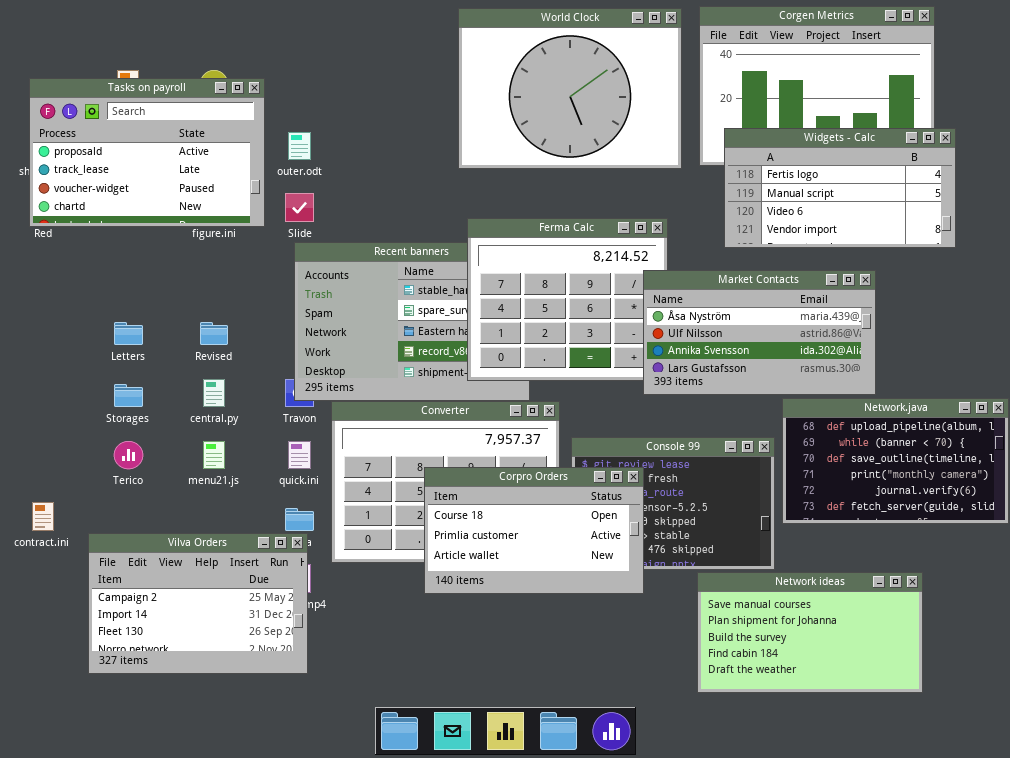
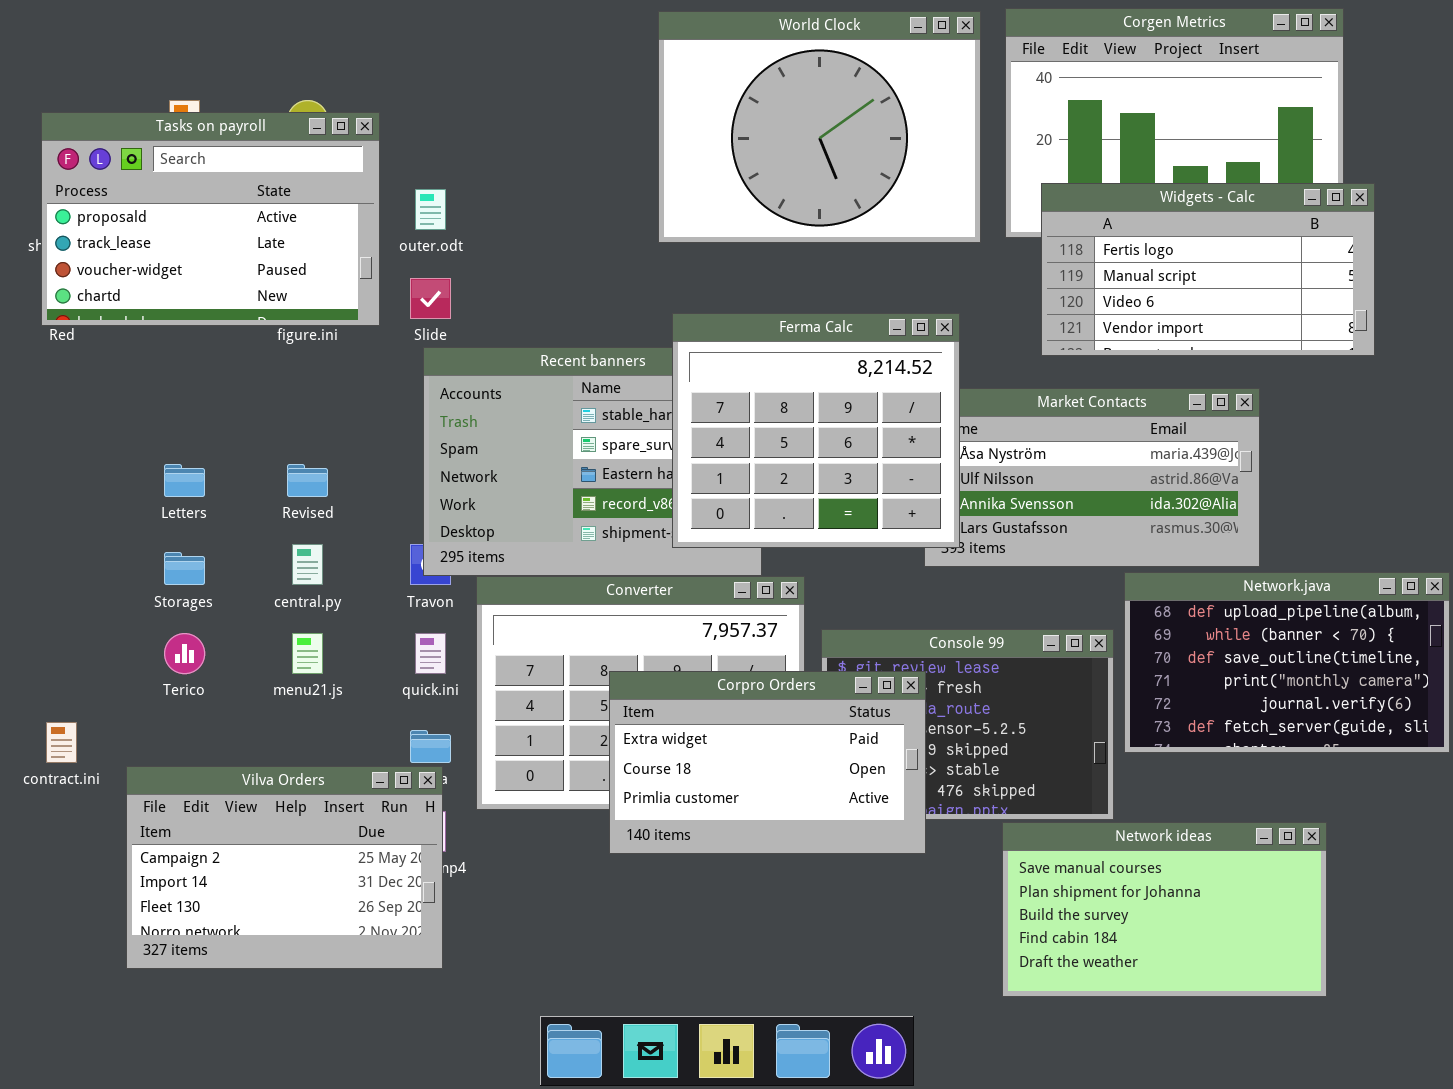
Ferma Calc: [467,218,668,381] -> [672,313,960,548], raised
Corpro Orders: [424,467,644,594] -> [609,671,926,854], scrolled up 1 row

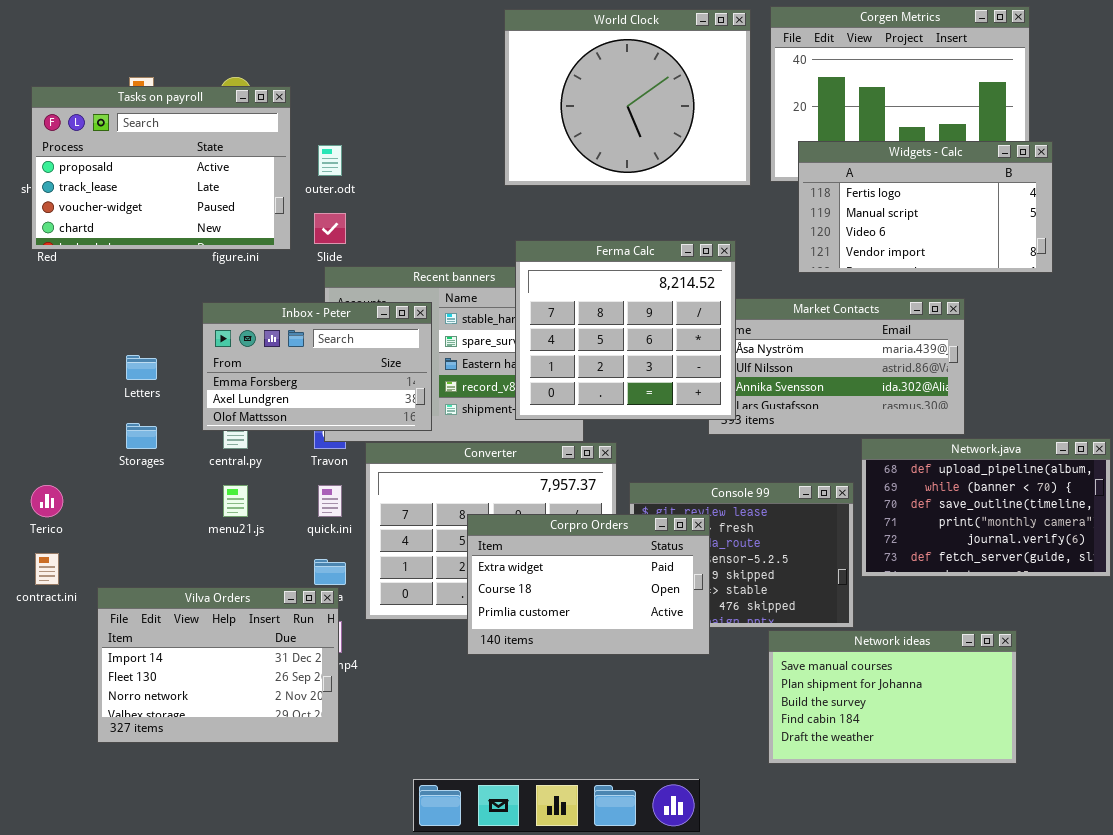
Inbox - Peter: none -> [202,302,432,431], opened
Terico: [164,633,205,674] -> [31,485,63,517], moved
Vilva Orders: [126,766,443,969] -> [97,587,339,743], scrolled down 1 row

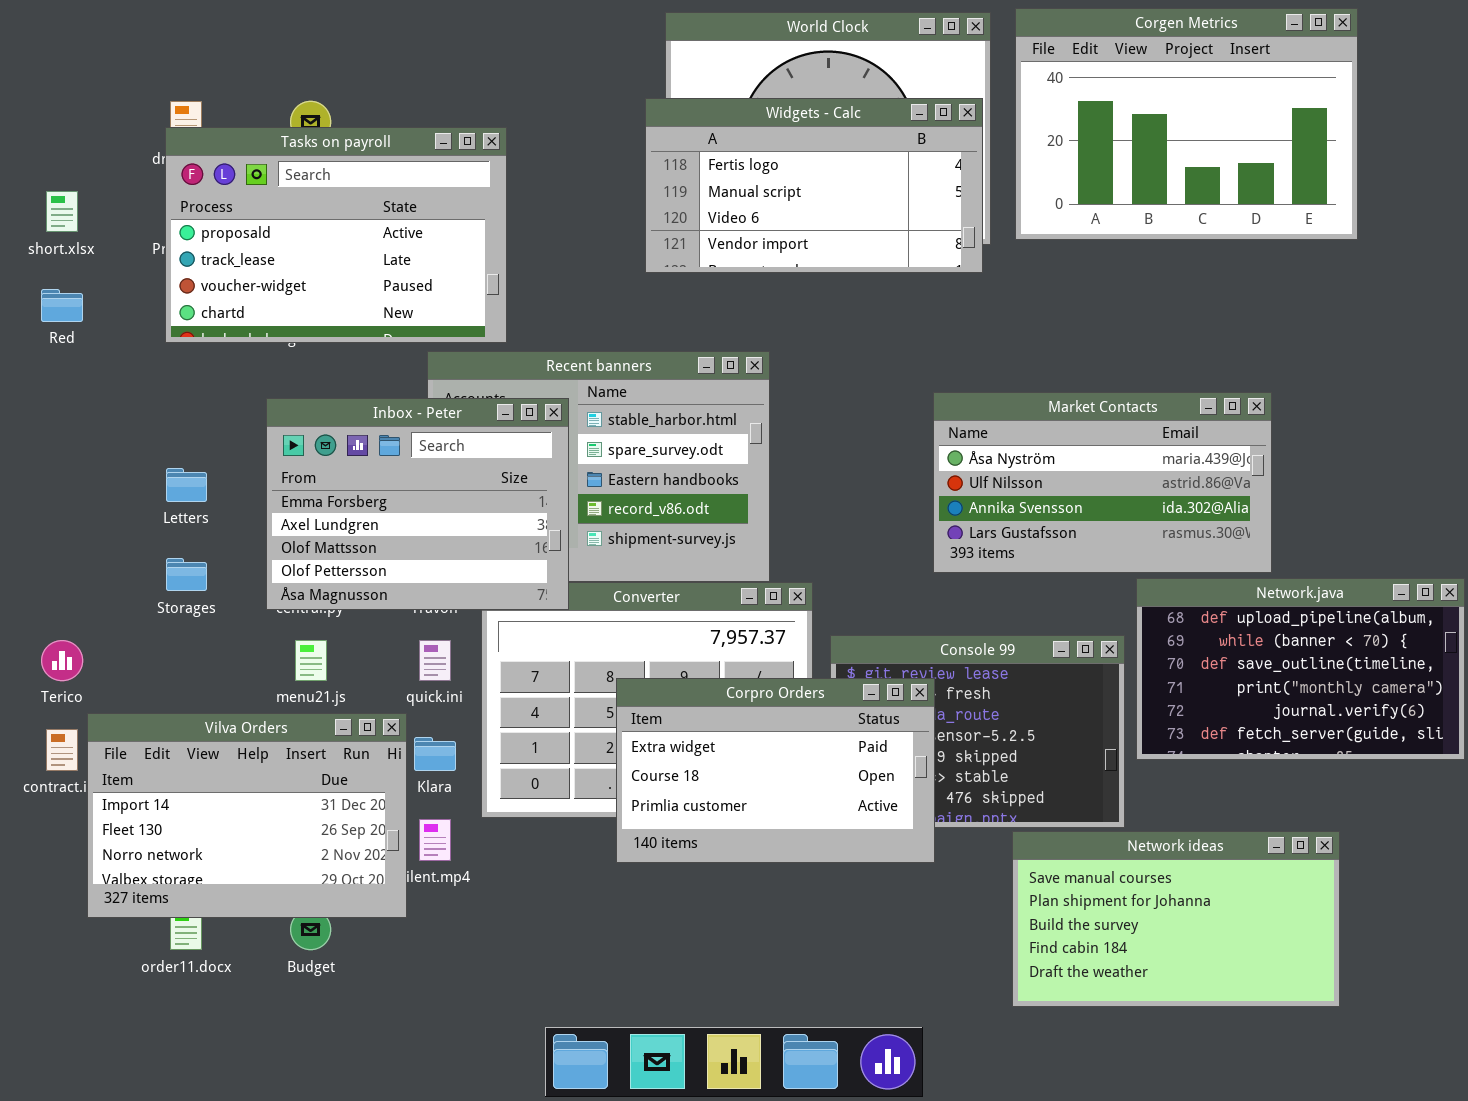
Tasks on payroll: [31,86,291,250] -> [165,127,507,343], moved
Widgets - Calc: [798,141,1053,273] -> [645,98,983,273], moved
Ferma Calc: [515,240,736,420] -> none, closed
Inbox - Peter: [202,302,432,431] -> [266,398,569,610], resized
Vilva Orders: [97,587,339,743] -> [87,713,407,918], moved

